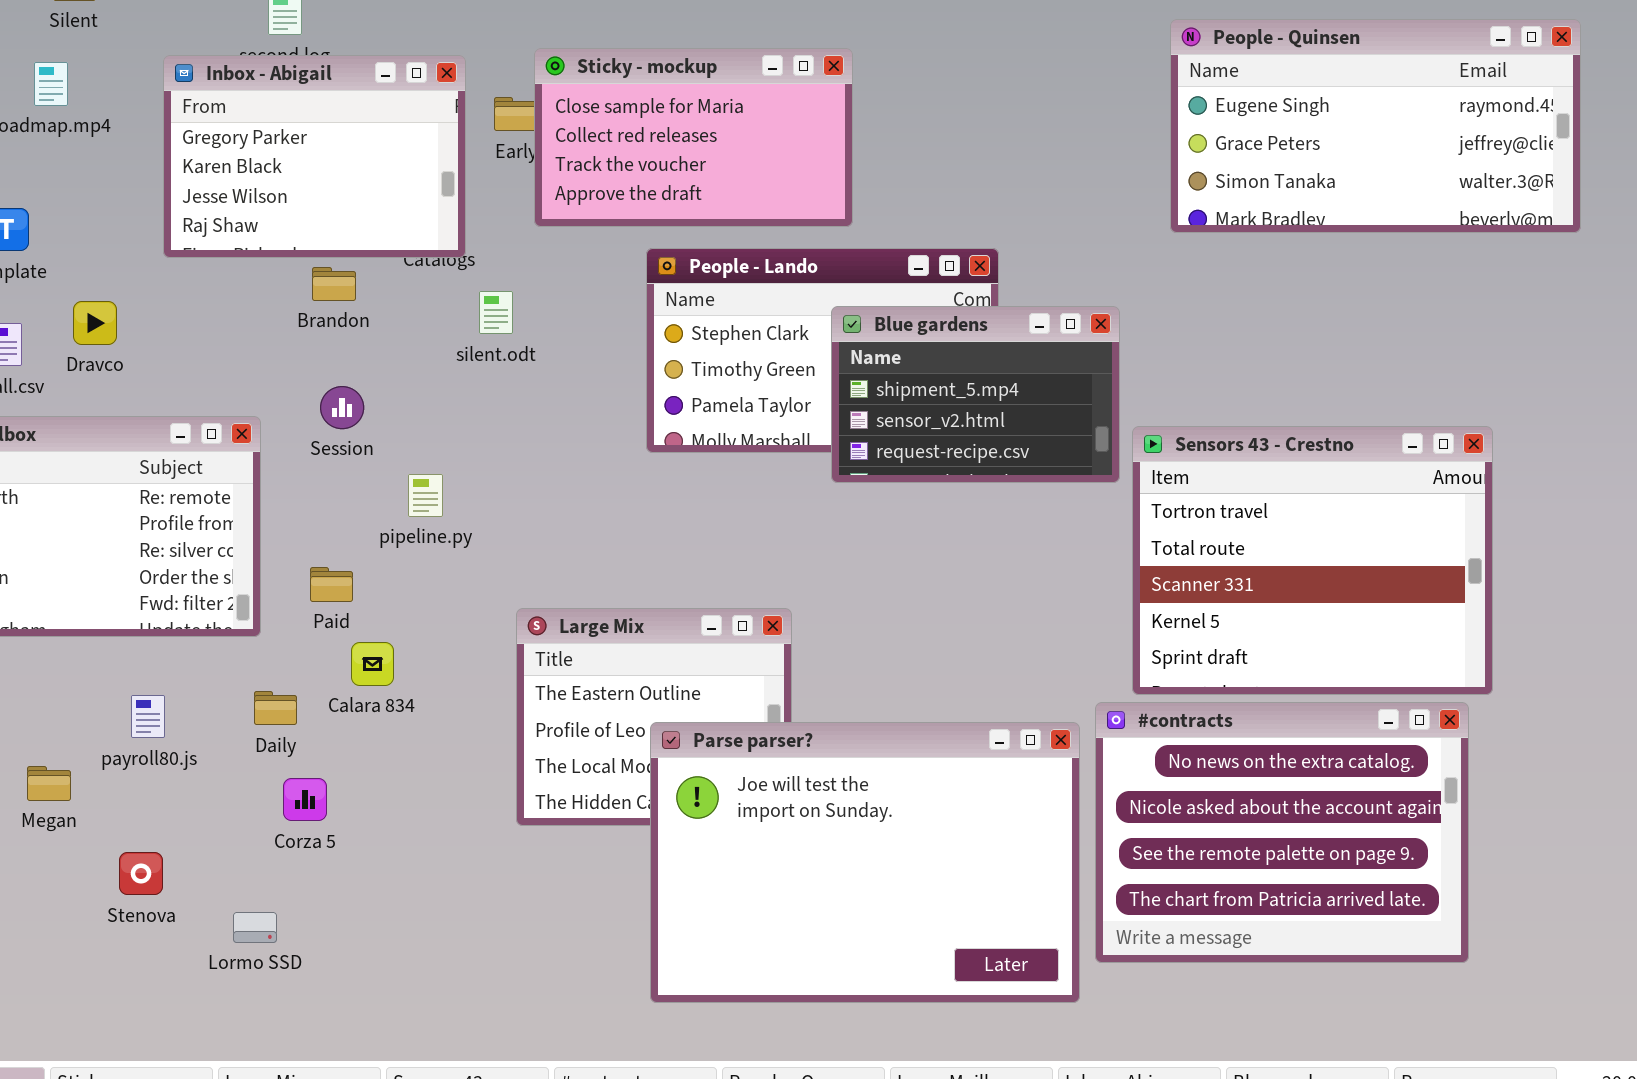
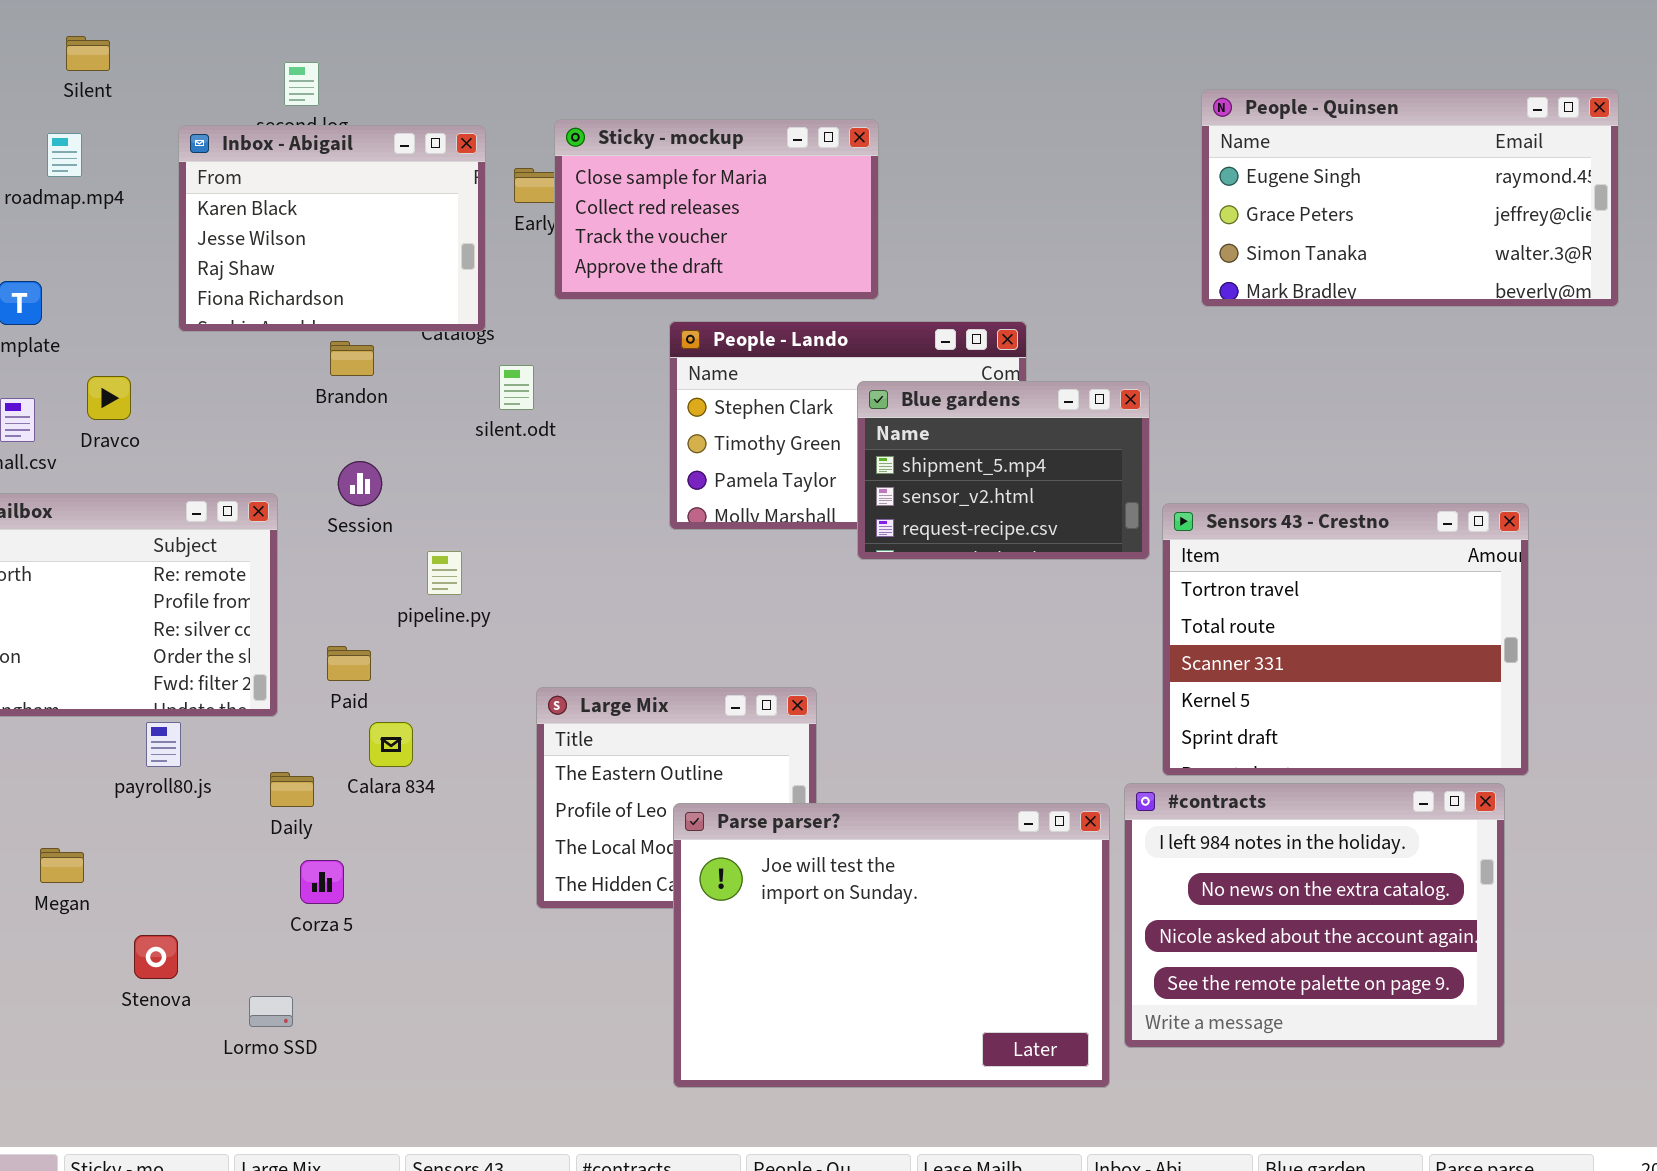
Inbox - Abigail: [163,55,466,258] -> [178,125,486,332], scrolled down 1 row
payroll80.js: [131,695,165,738] -> [146,722,181,767], moved
#contracts: [1095,702,1469,963] -> [1124,783,1505,1048], scrolled up 1 row

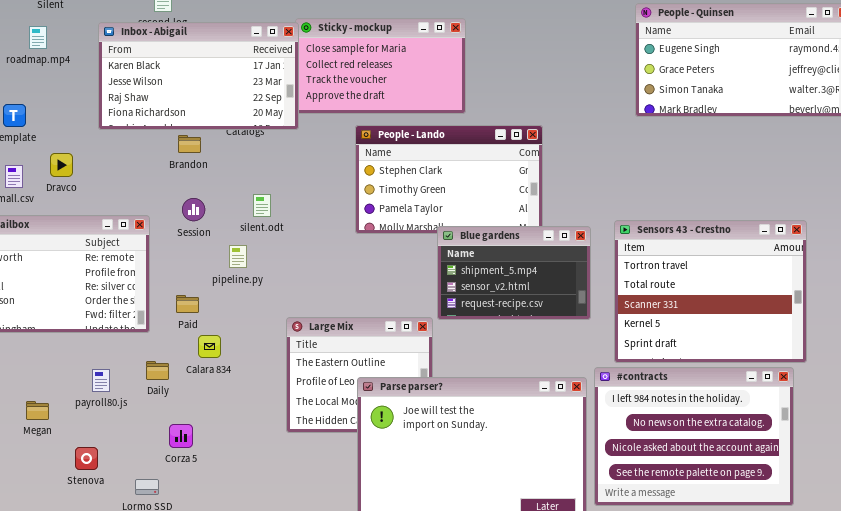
Inbox - Abigail: [178,125,486,332] -> [98,22,299,130], resized
silent.odt: [499,365,534,410] -> [253,194,271,217], moved
Blue gardens: [857,381,1150,560] -> [437,226,591,320], moved
payroll80.js: [146,722,181,767] -> [92,369,110,392], moved
Corza 5: [300,860,344,904] -> [169,424,193,448], moved

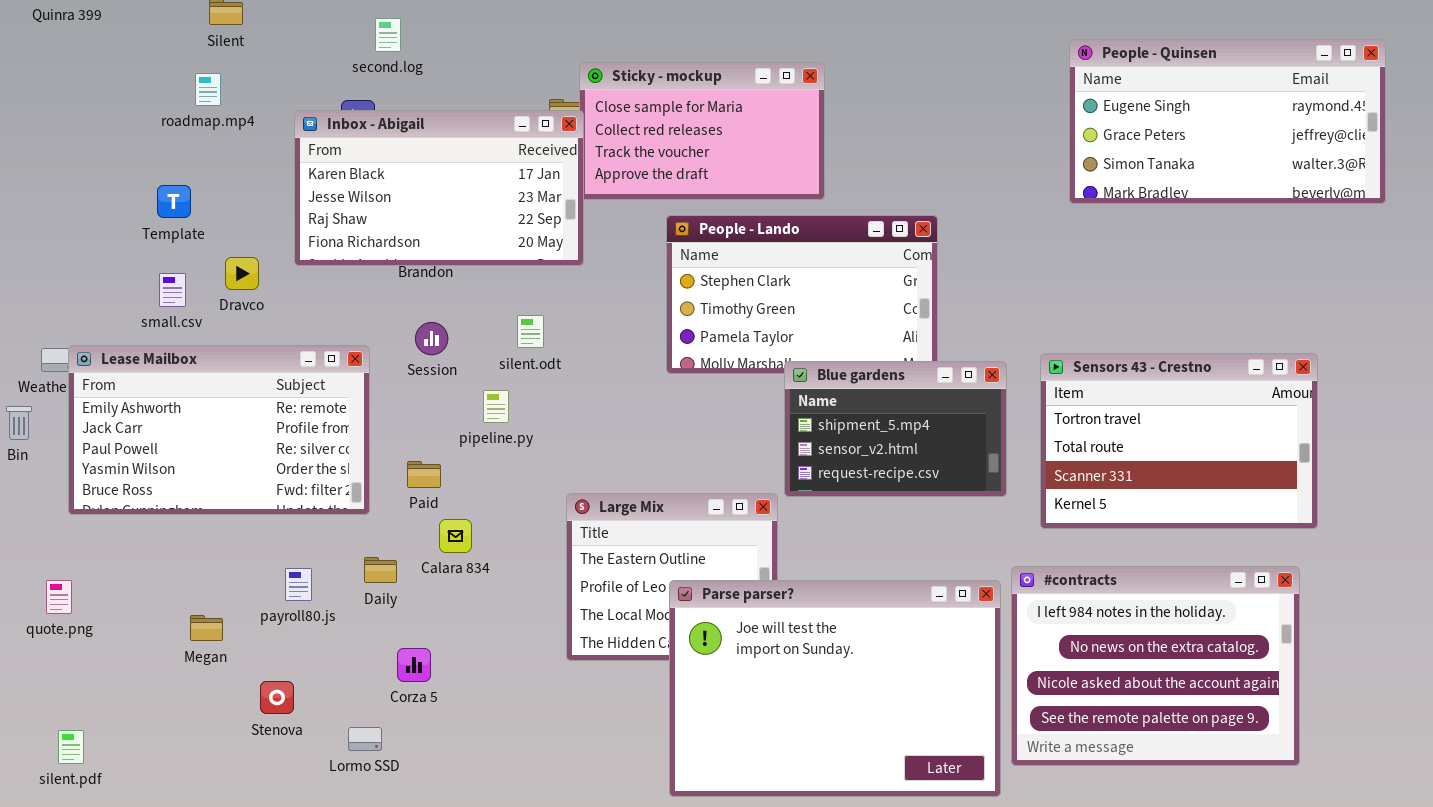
Inbox - Abigail: [98,22,299,130] -> [294,110,584,266], moved
Sensors 43 - Crestno: [614,220,807,363] -> [1040,353,1318,529], resized

